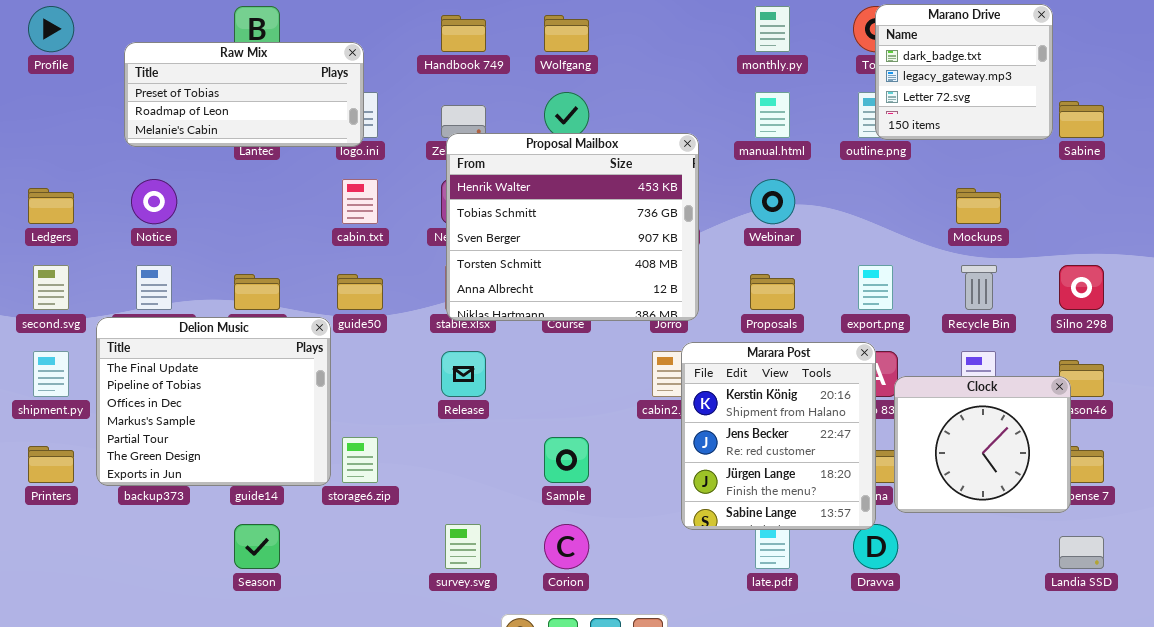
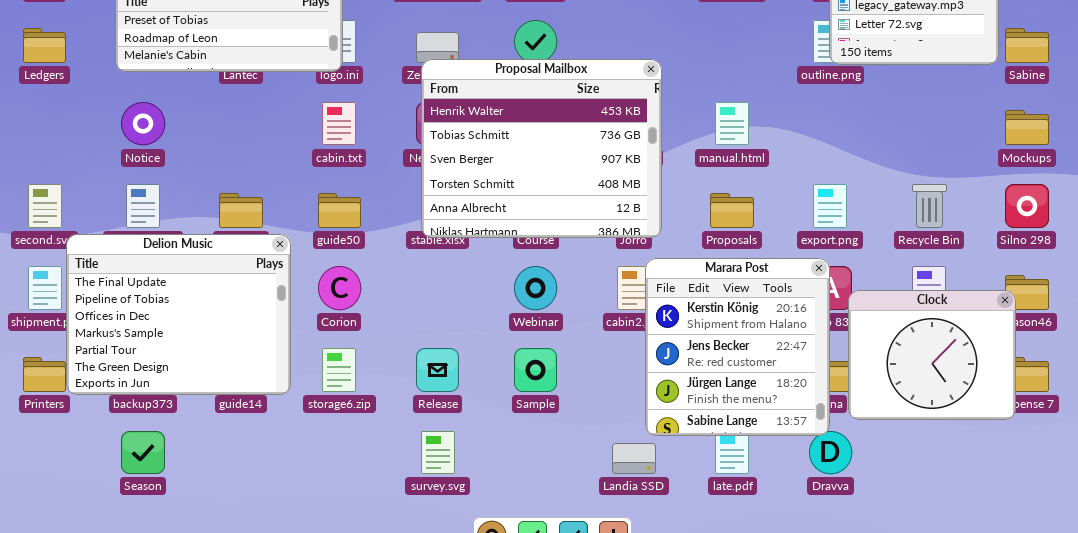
manual.html: [755,92,790,138] -> [715,102,749,145], moved
Webinar: [750,179,795,224] -> [514,266,557,310], moved
Ledgers: [28,188,74,224] -> [23,28,66,63], moved
Mockups: [956,188,1001,224] -> [1005,110,1049,145], moved
Delion Music: [96,317,331,486] -> [66,234,291,395], moved
Release: [441,351,486,397] -> [416,348,459,392], moved
Season: [234,524,280,569] -> [121,431,165,474], moved
Corion: [544,524,589,569] -> [318,266,361,310], moved
Landia SSD: [1059,536,1104,569] -> [612,443,656,474], moved

